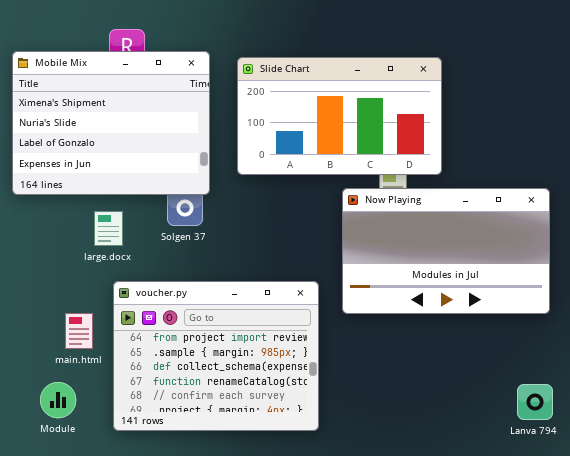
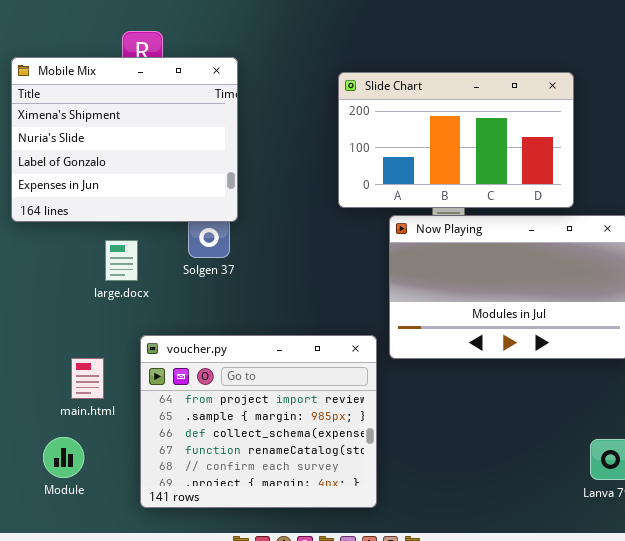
Slide Chart: [237,57,442,175] -> [338,72,574,208], moved
voucher.py: [113,281,319,431] -> [140,335,377,508], moved

